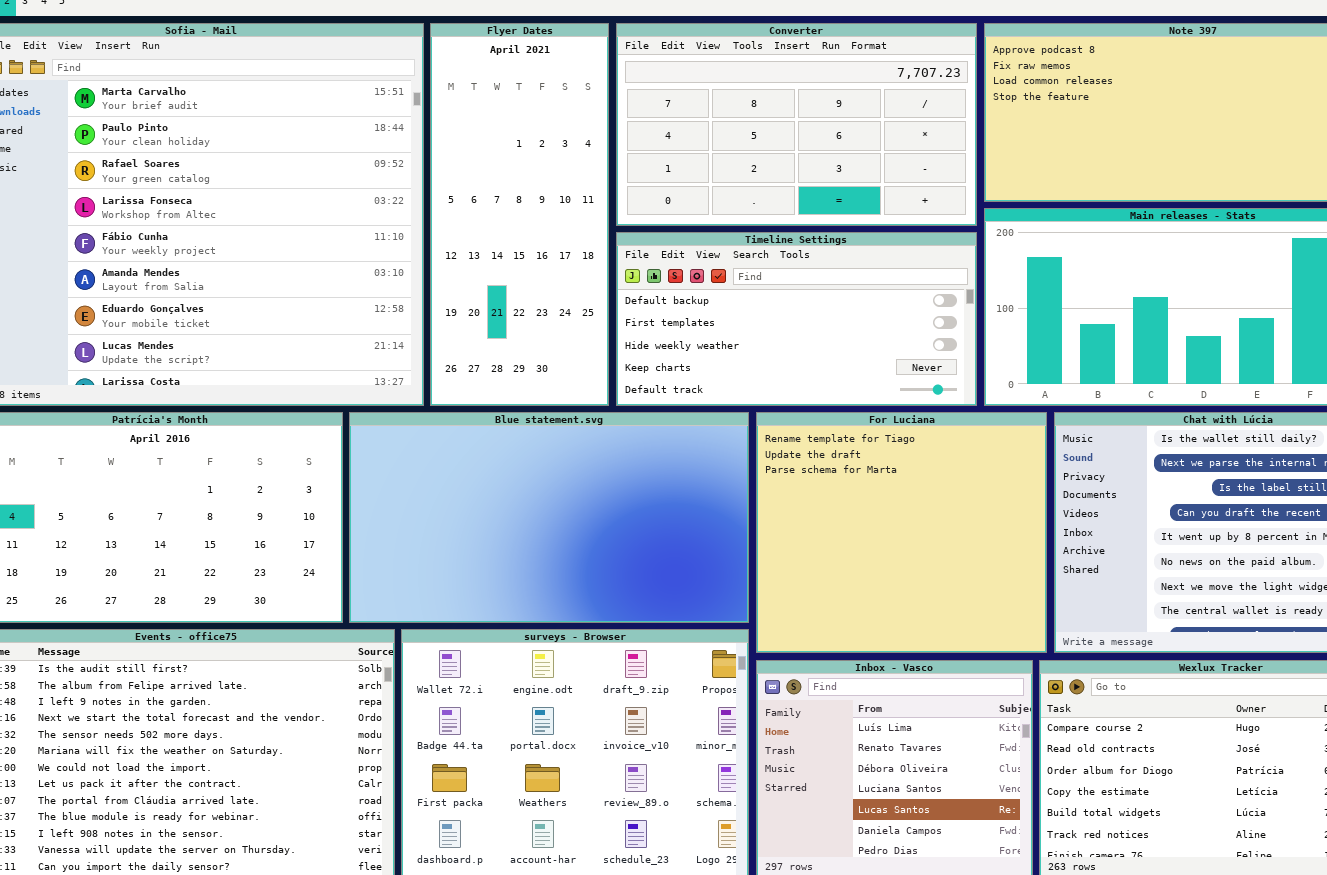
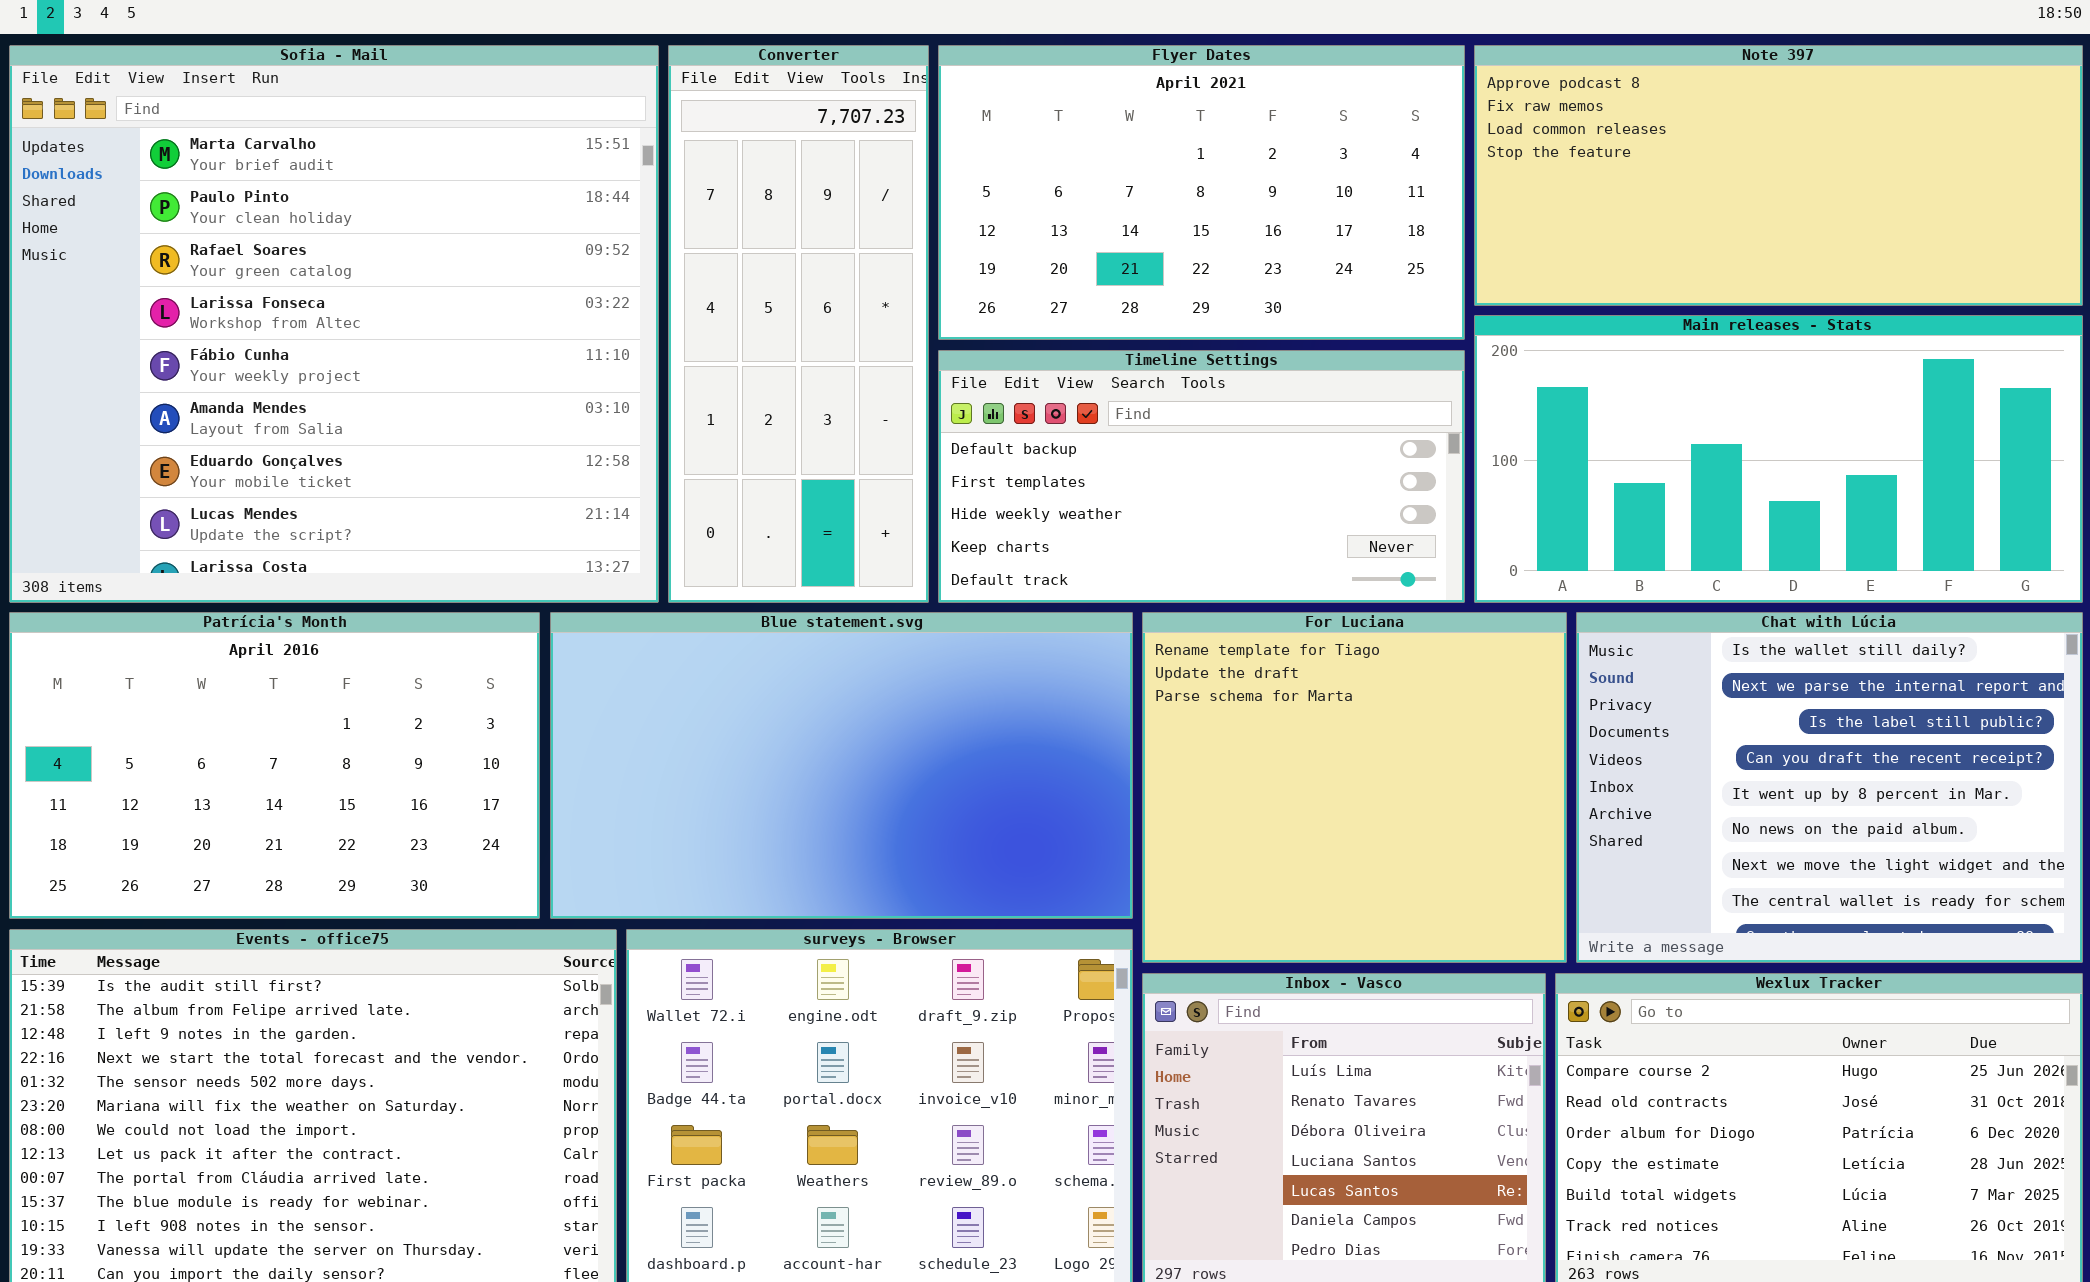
Flyer Dates: [430,23,609,406] -> [938,45,1465,340], moved, resized
Converter: [616,23,977,226] -> [668,45,929,603], moved, resized

